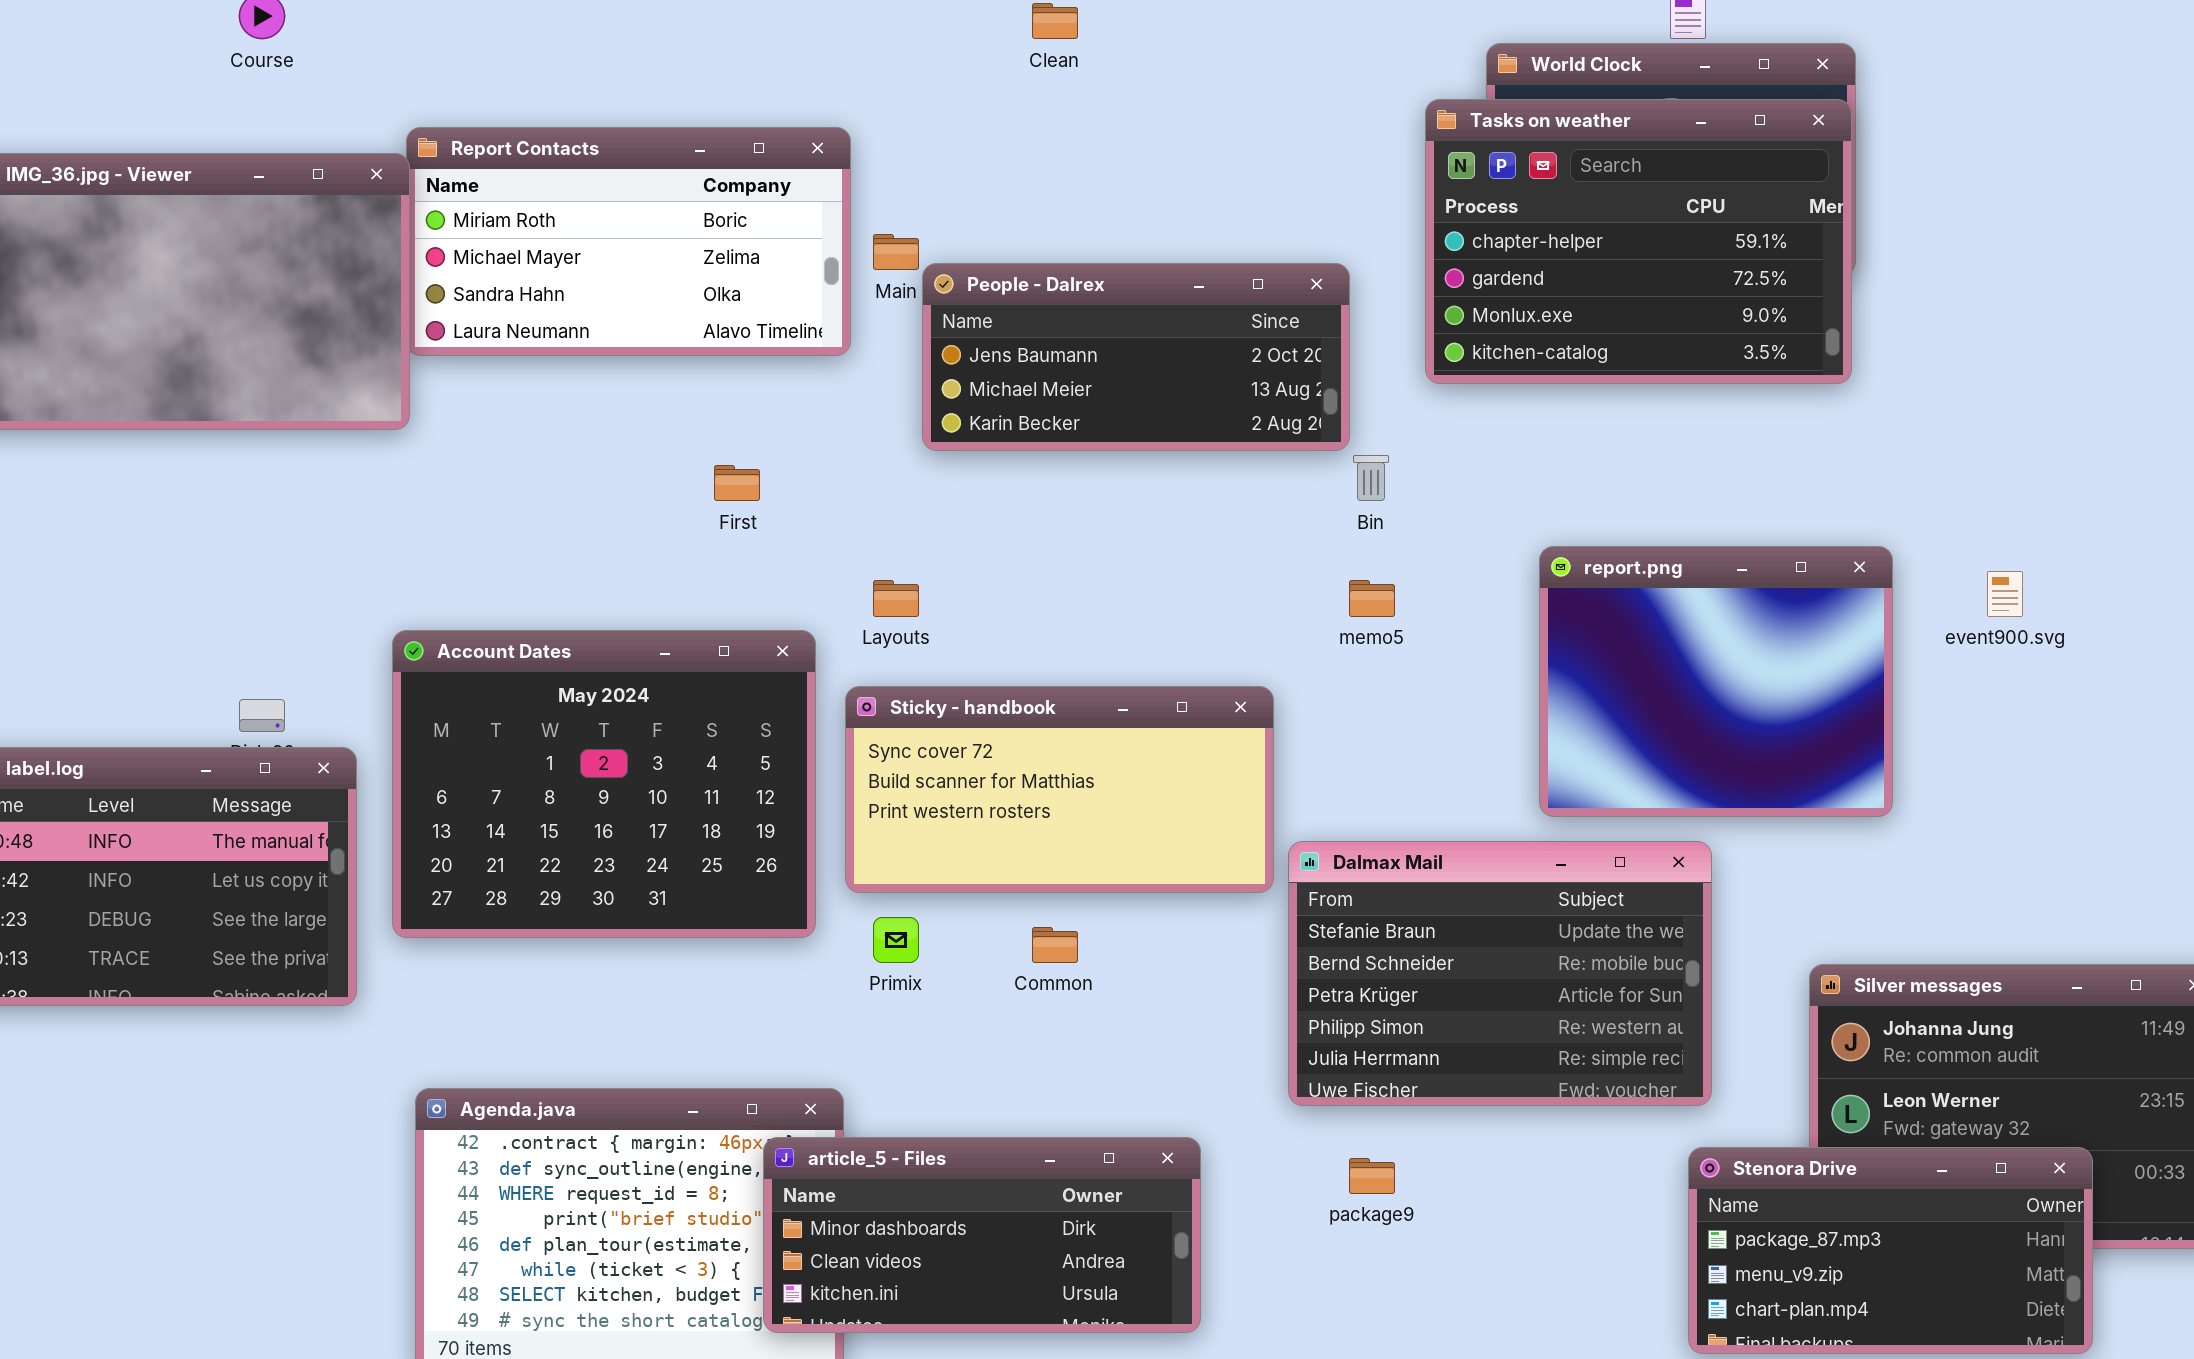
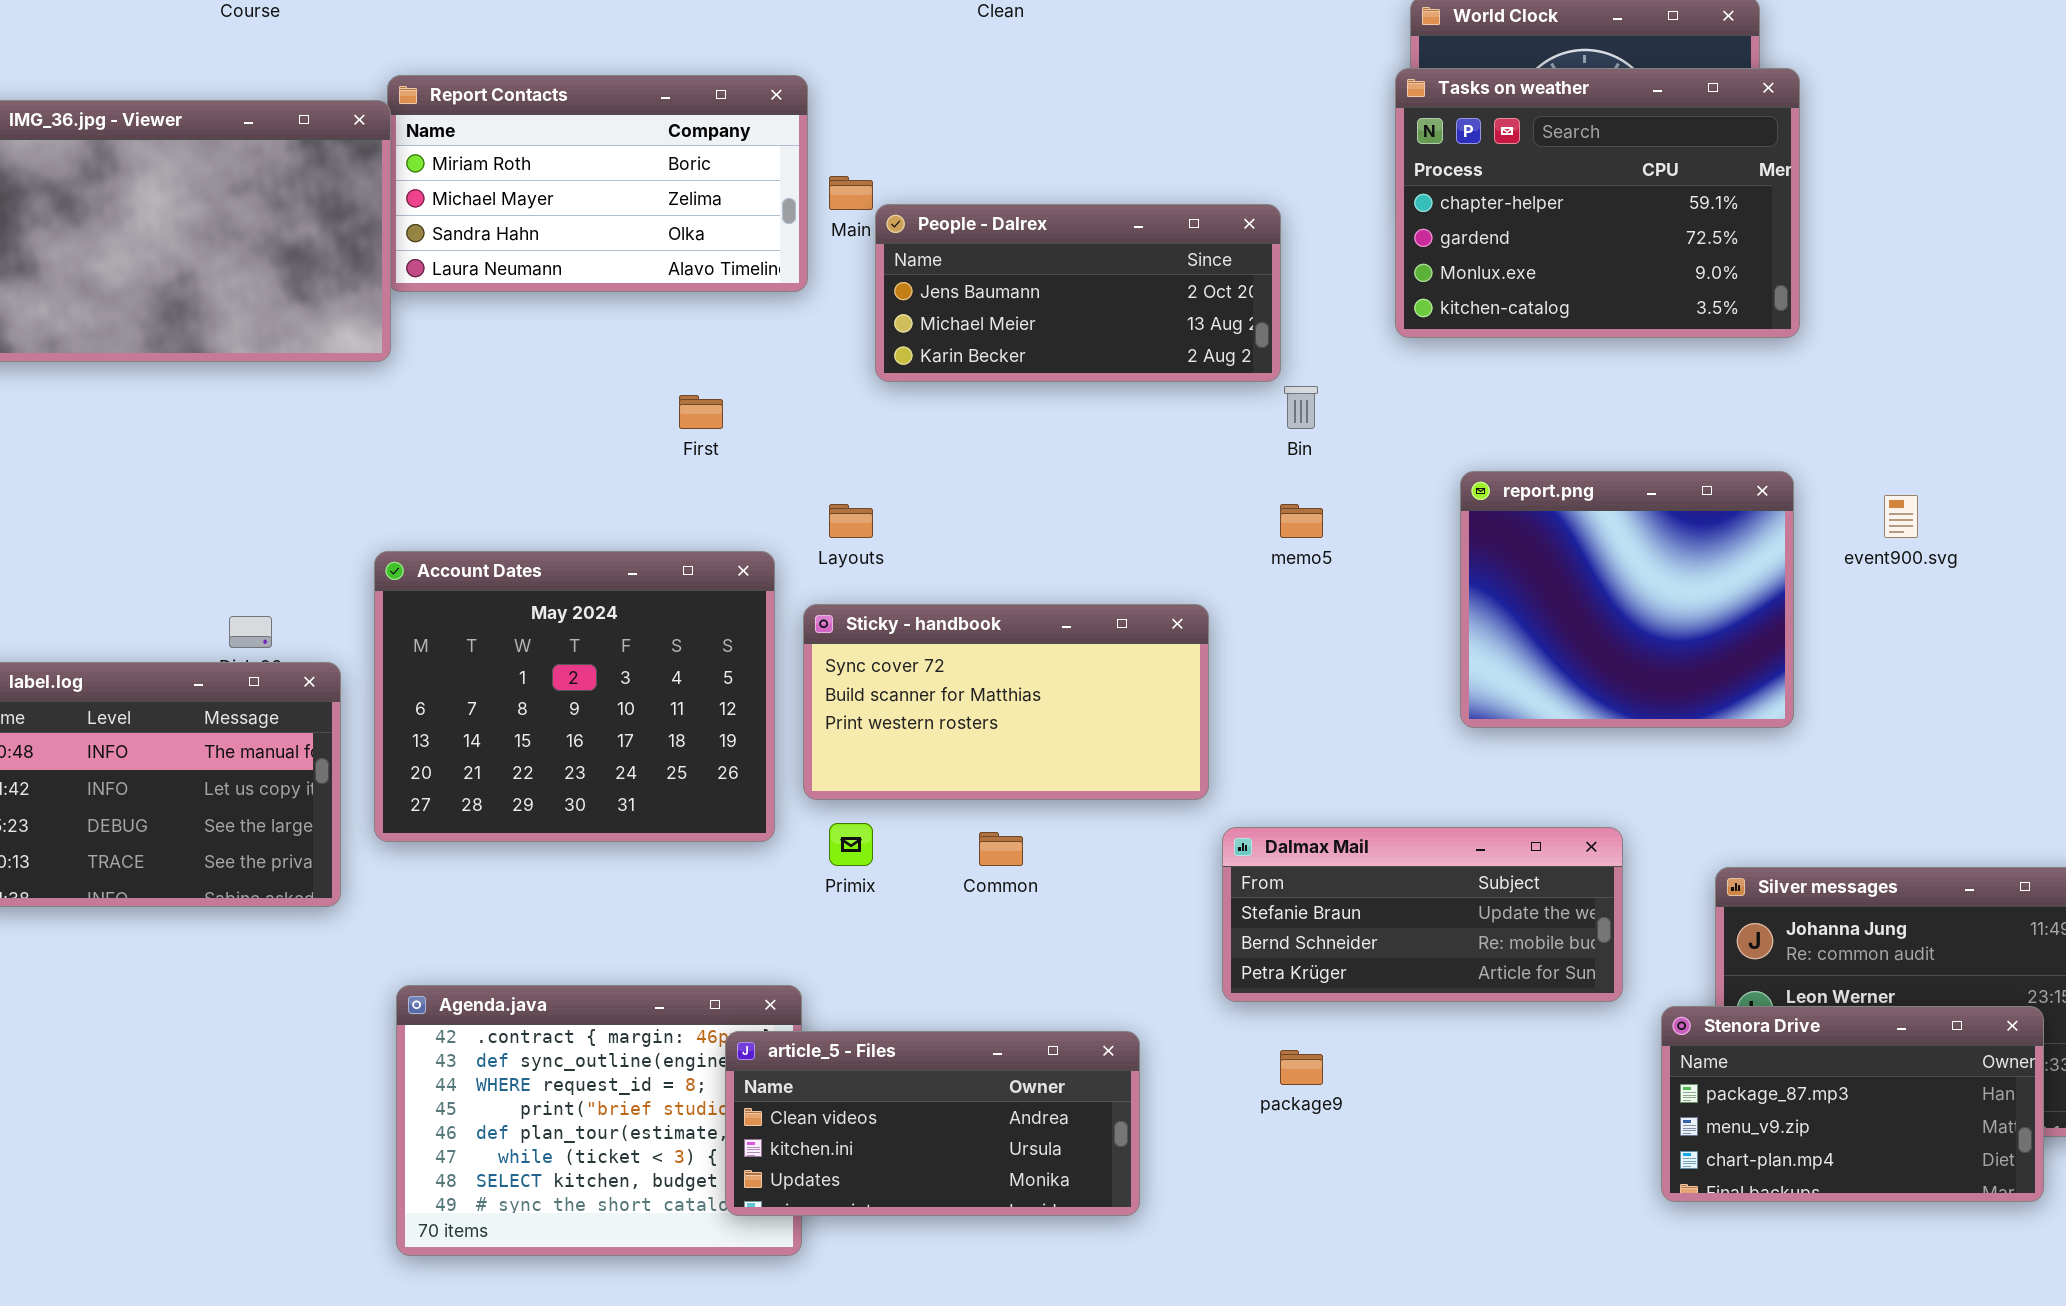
Tasks on weather: [1425,99,1852,384] -> [1395,68,1800,338], moved
Dalmax Mail: [1288,841,1712,1106] -> [1222,827,1623,1002], resized
article_5 - Files: [763,1137,1201,1333] -> [725,1031,1140,1216], scrolled down 1 row
Stenora Drive: [1688,1147,2093,1354] -> [1661,1006,2044,1202], moved

